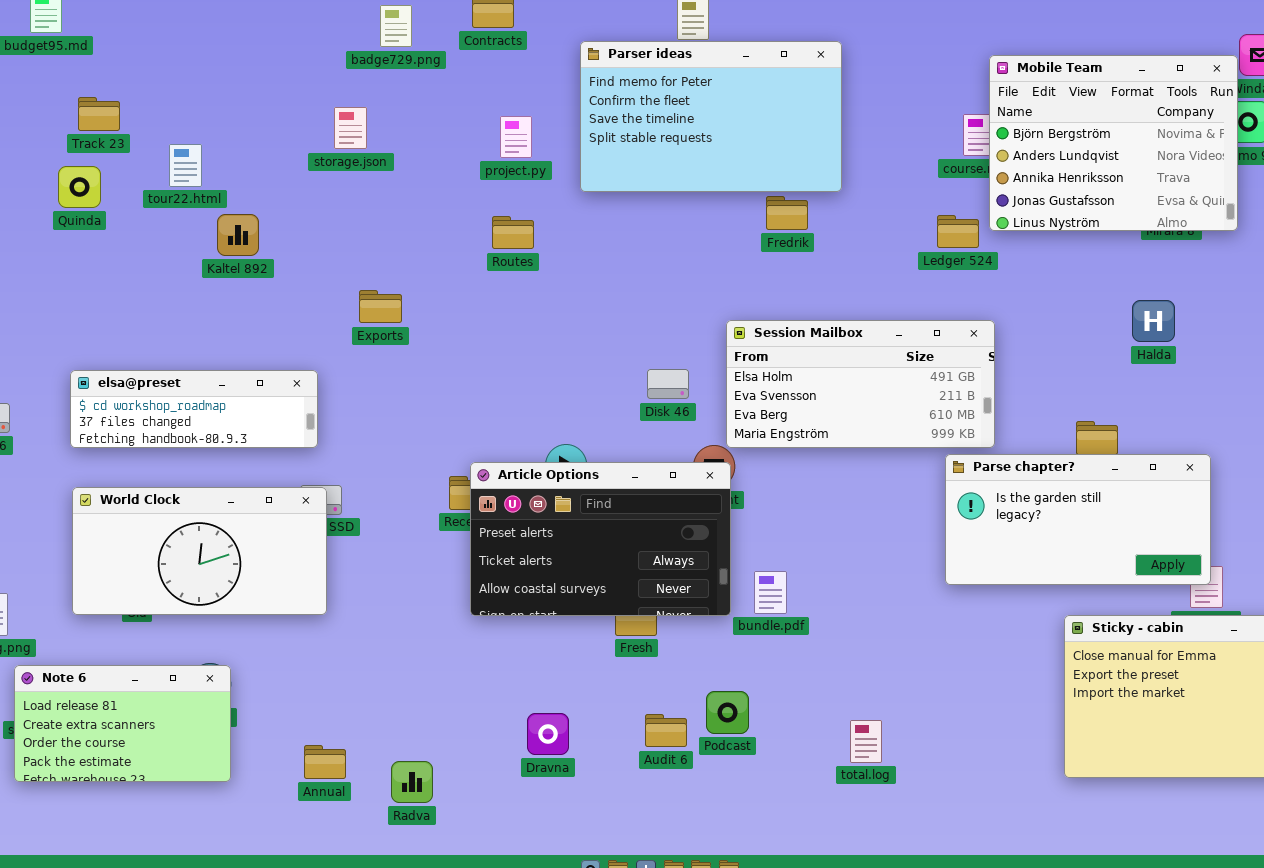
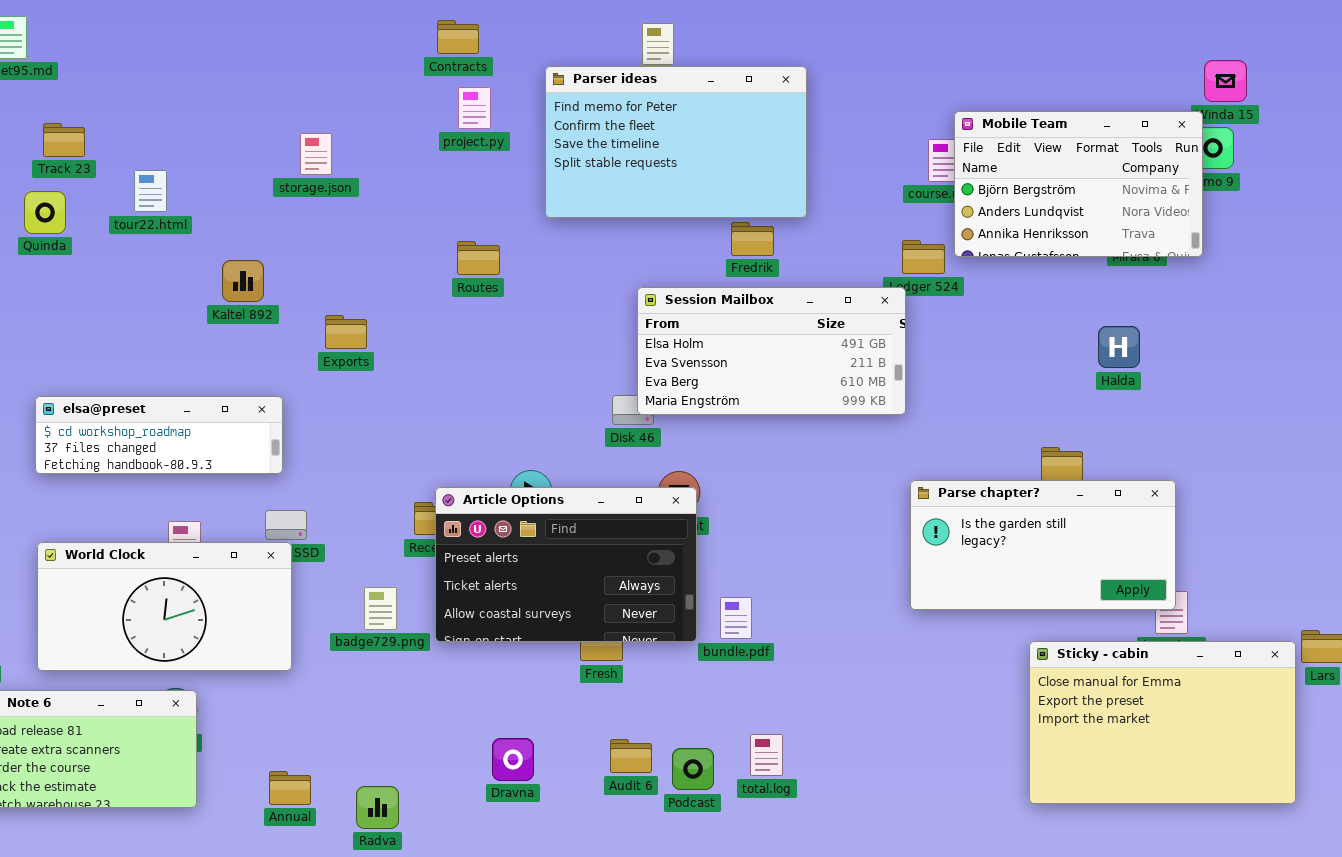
badge729.png: [380,5,412,47] -> [364,587,397,630], moved
Mobile Team: [989,55,1238,231] -> [954,111,1203,257], resized
project.py: [500,116,532,158] -> [458,87,491,129], moved
Kaltel 892: [217,214,259,256] -> [222,260,264,302], moved
Session Mailbox: [726,320,995,448] -> [637,287,906,415], moved
World Clock: [72,487,327,615] -> [37,542,292,671], moved
Podcast: [706,691,749,734] -> [672,748,714,790], moved
total.log: [850,720,882,763] -> [750,734,783,776], moved

